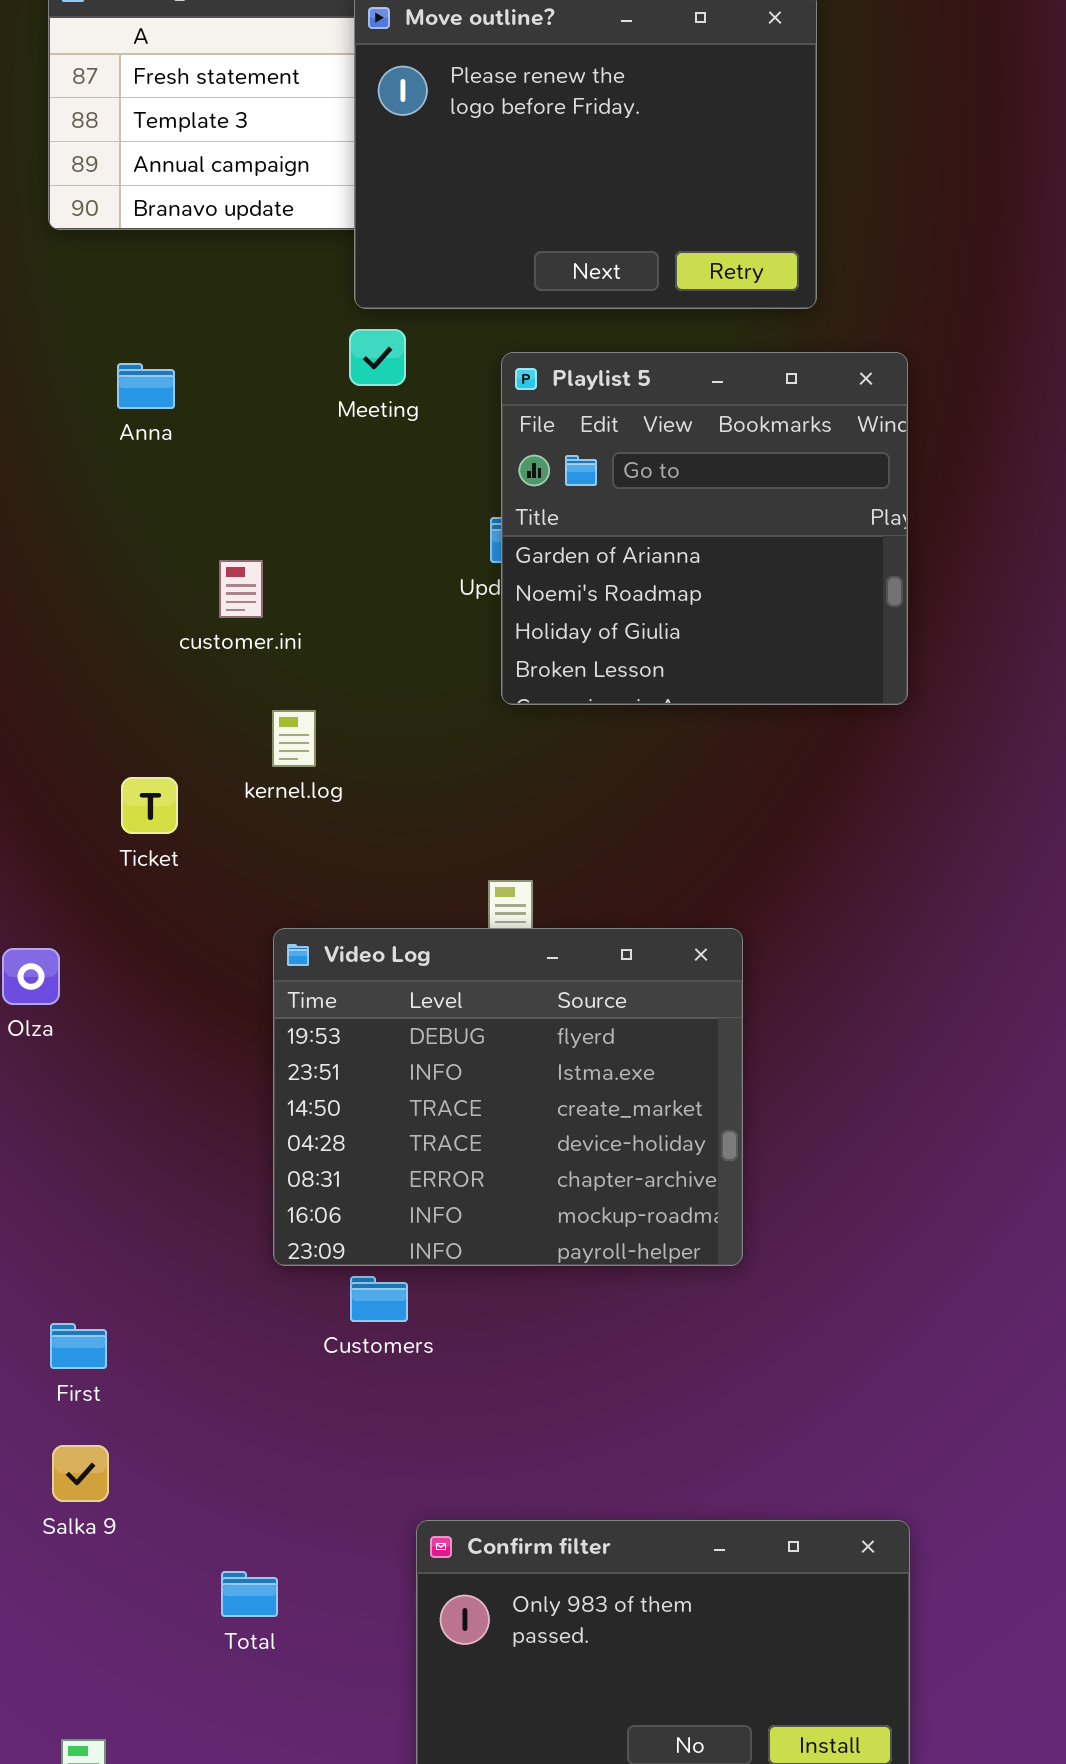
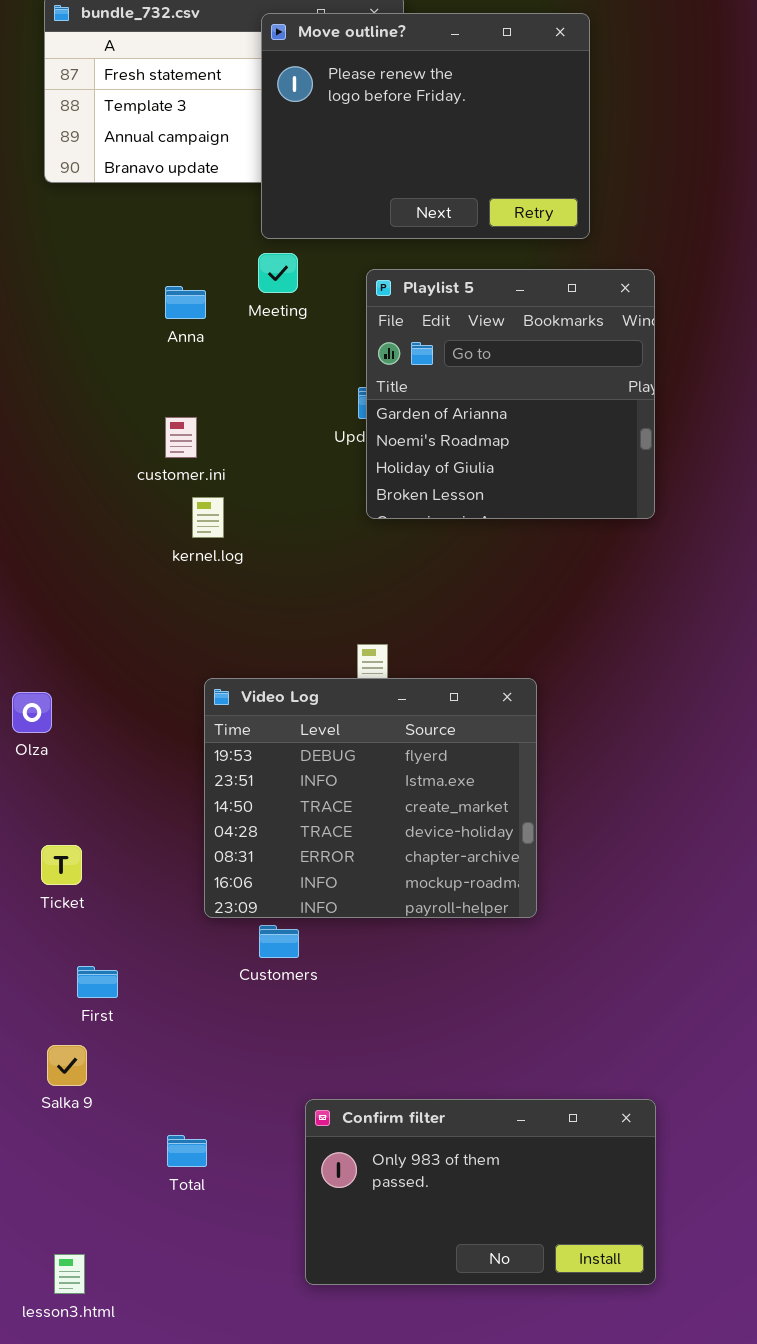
Anna: [117,363,175,409] -> [165,286,206,319], moved
kernel.log: [272,710,316,767] -> [192,497,224,538], moved
Ticket: [121,777,178,834] -> [41,845,82,885], moved
First: [50,1323,107,1369] -> [77,966,118,998], moved

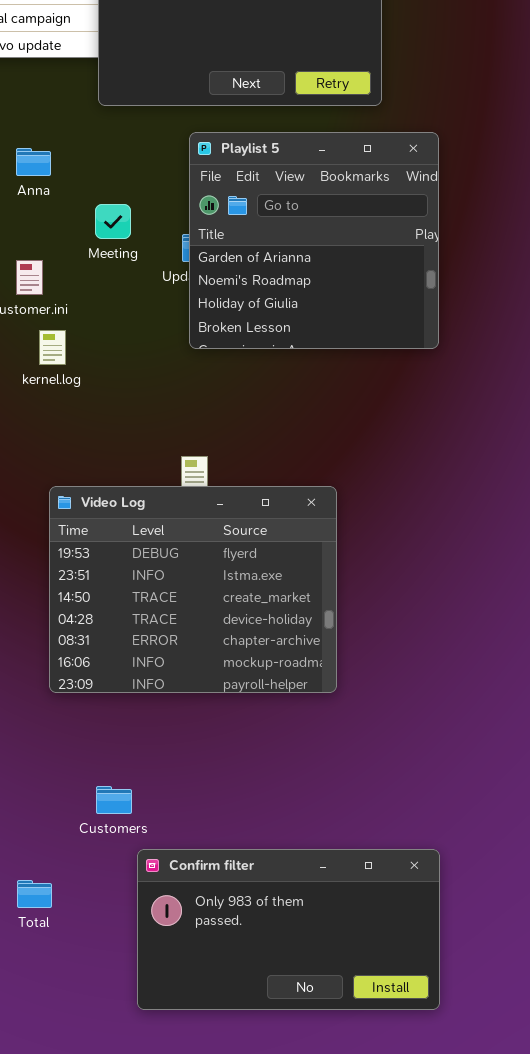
Meeting: [258,253,298,293] -> [95,204,131,239], moved
Customers: [259,925,299,958] -> [96,786,132,814], moved

